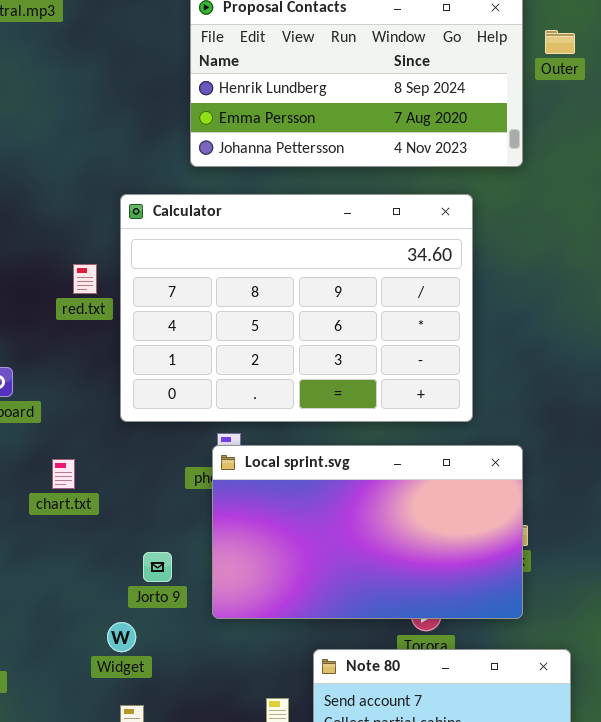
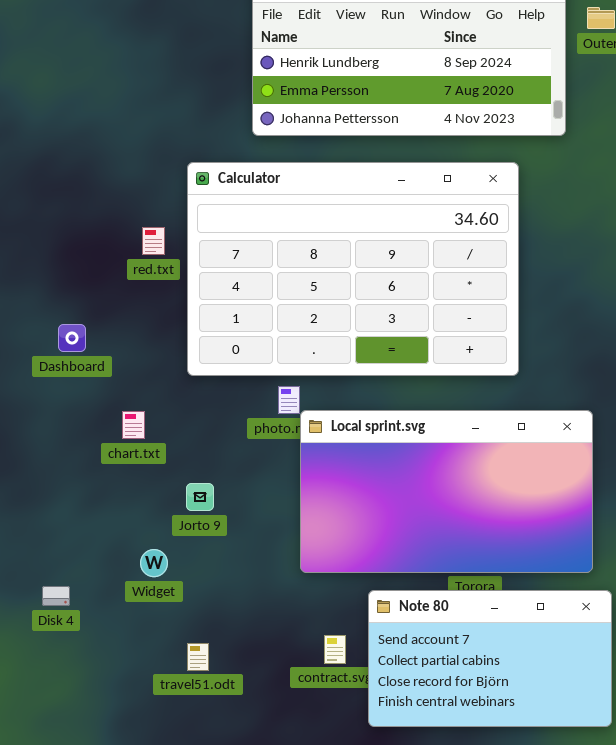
Local sprint.svg: [212,445,523,619] -> [300,410,593,573], moved
Jorto 9: [143,552,172,582] -> [186,483,214,511], moved
Widget: [107,622,136,652] -> [140,549,168,577], moved

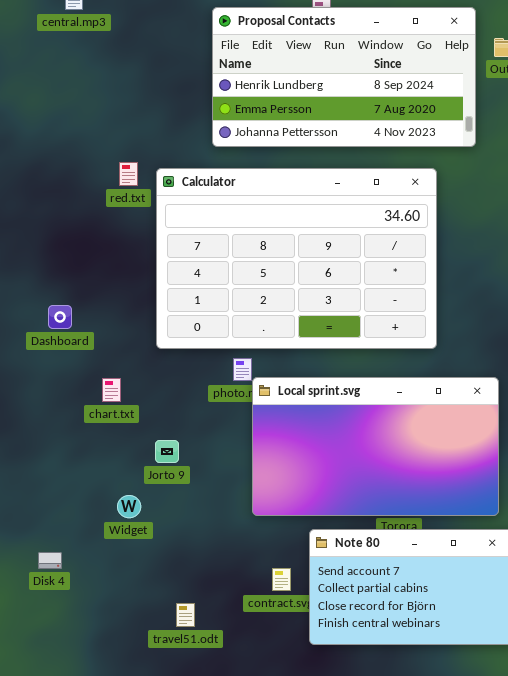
red.txt: [142,227,165,255] -> [119,162,138,186], moved
Disk 4: [42,586,70,606] -> [38,552,62,569], moved
travel51.odt: [187,643,209,671] -> [176,603,195,627], moved

